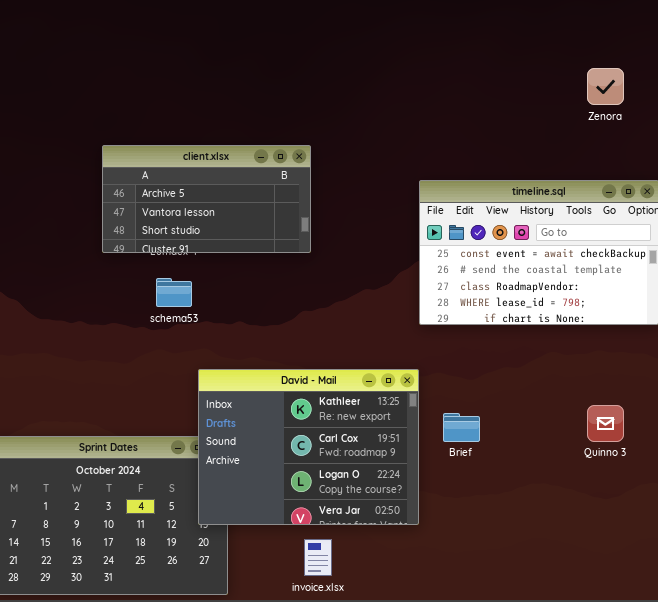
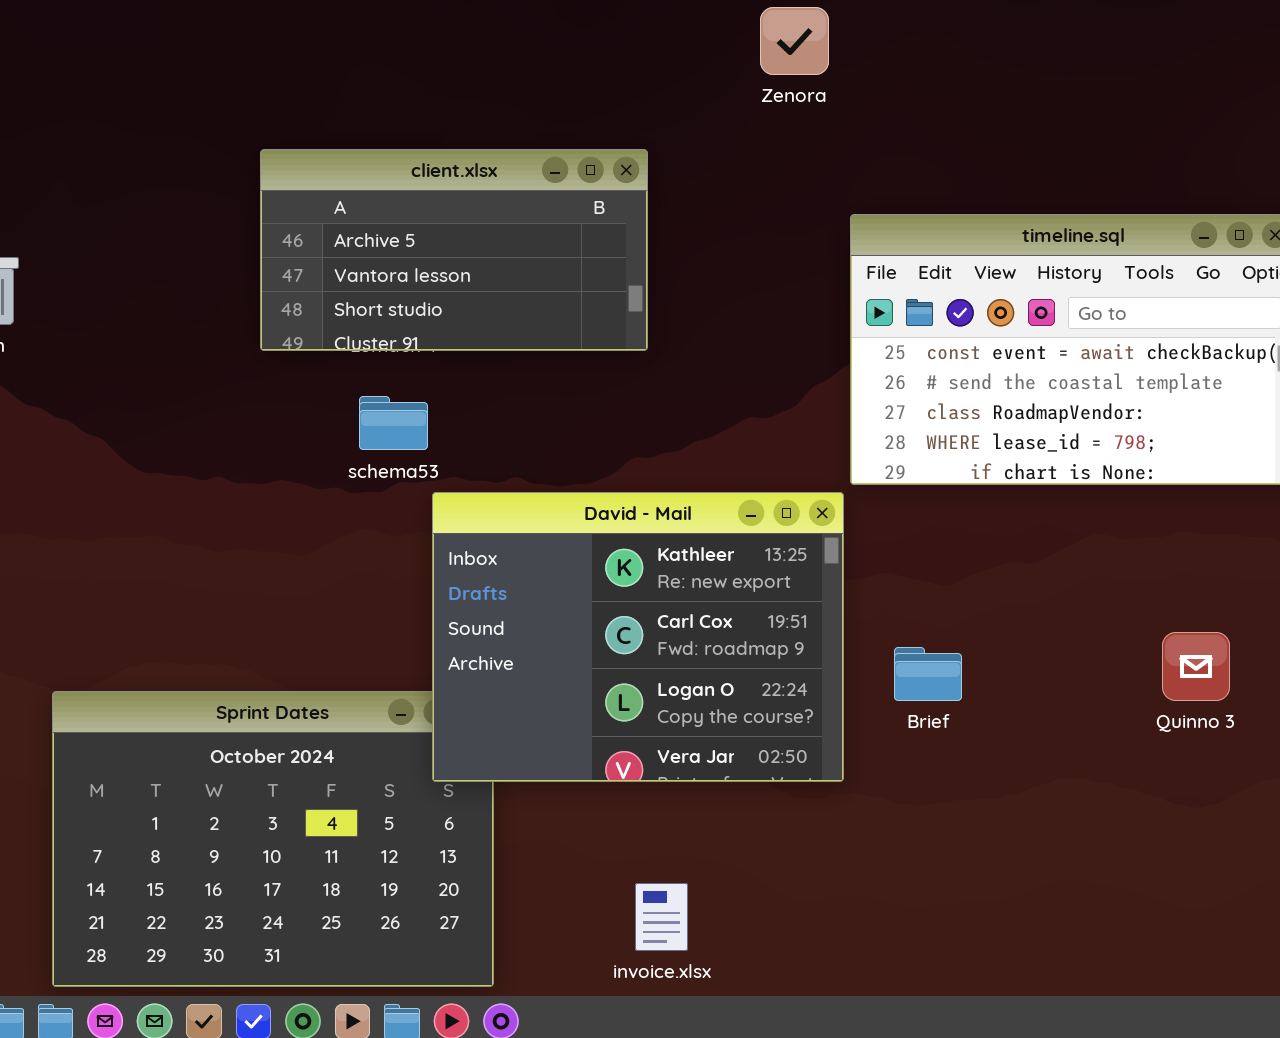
Zenora: [587,68,624,105] -> [760,7,829,75], moved
David - Mail: [198,369,419,525] -> [432,492,844,782], moved

